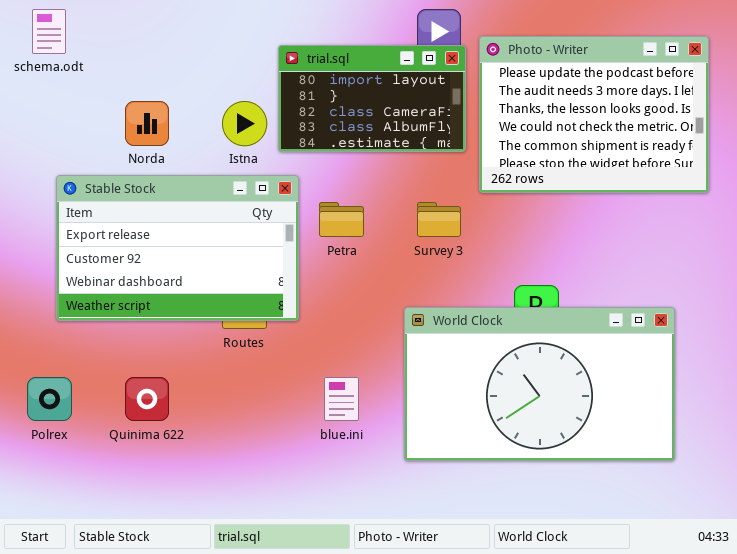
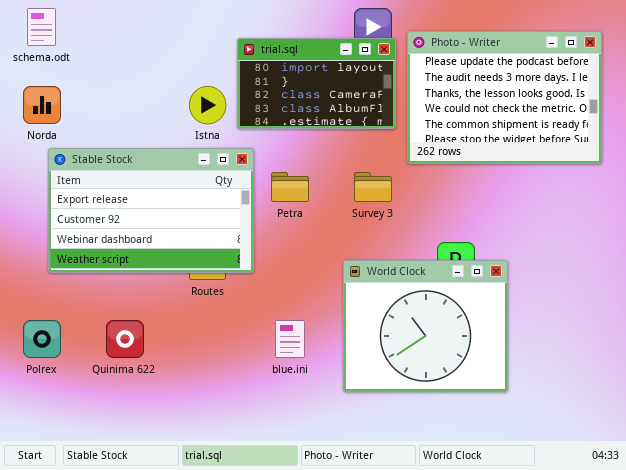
Norda: [125,101,169,146] -> [23,86,61,124], moved
World Clock: [404,307,675,461] -> [343,260,508,392], resized

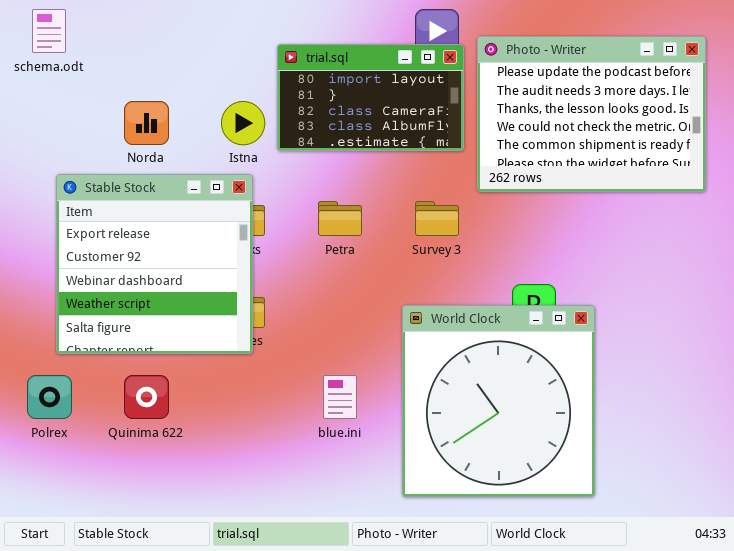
Norda: [23,86,61,124] -> [124,101,169,145], moved
Stable Stock: [48,148,254,273] -> [56,174,253,354], resized
World Clock: [343,260,508,392] -> [402,305,595,497], resized

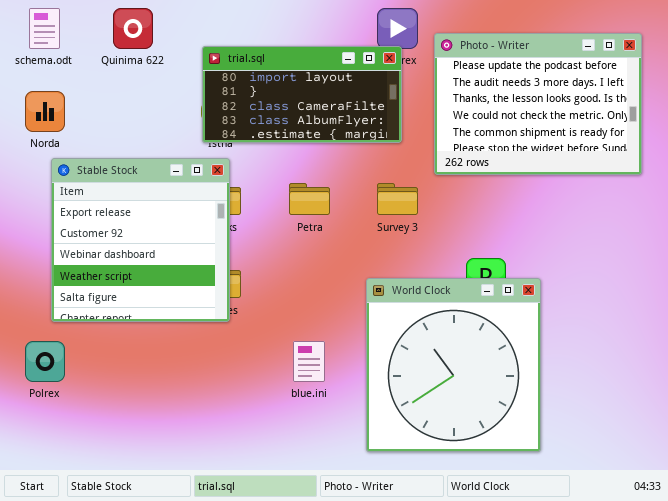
trial.sql: [277,44,464,151] -> [202,46,402,143], moved, resized
Norda: [124,101,169,145] -> [25,91,65,132], moved
Quinima 622: [124,375,169,419] -> [113,8,153,49], moved

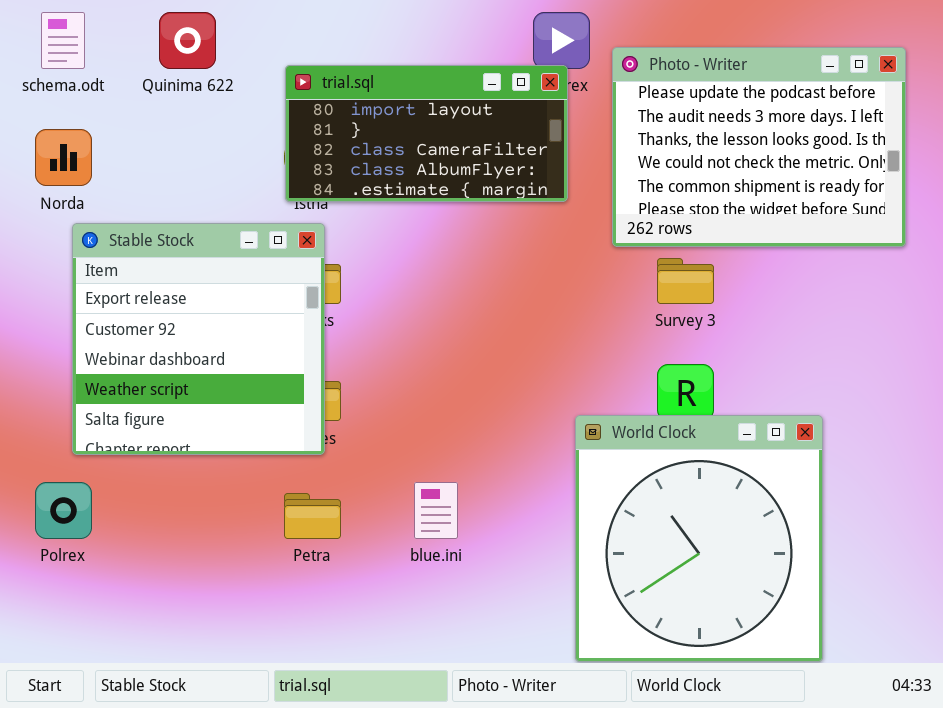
Petra: [289,183,330,215] -> [284,493,341,539], moved
Survey 3: [377,183,418,215] -> [657,258,714,304], moved
World Clock: [366,278,541,452] -> [575,415,823,662], moved

